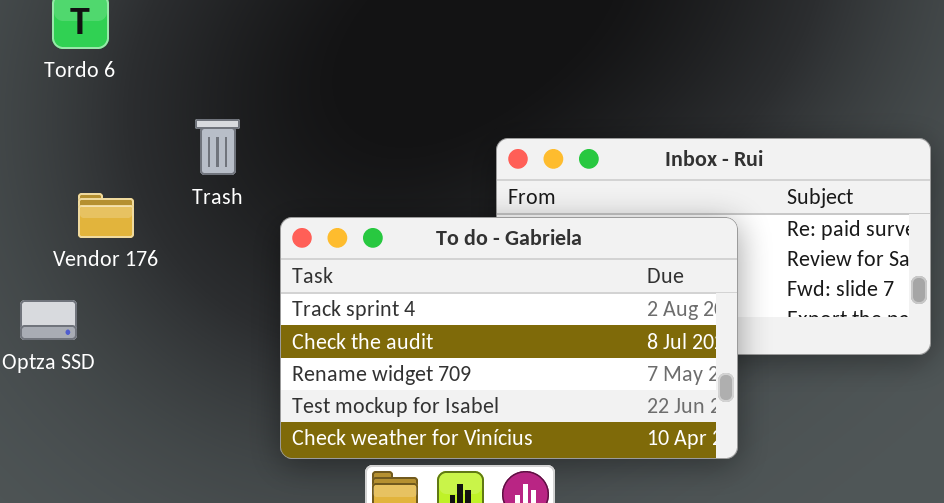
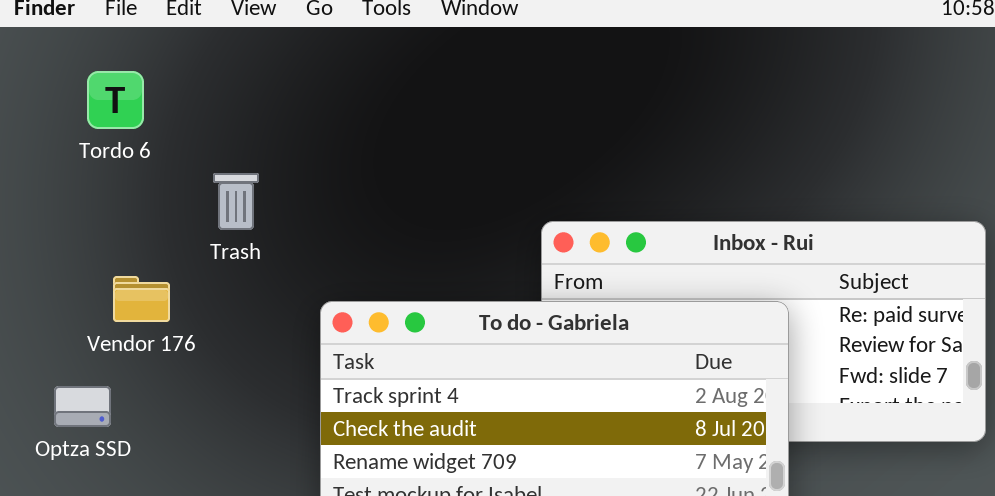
Trash: [195,119,240,175] -> [213,173,259,230], moved

